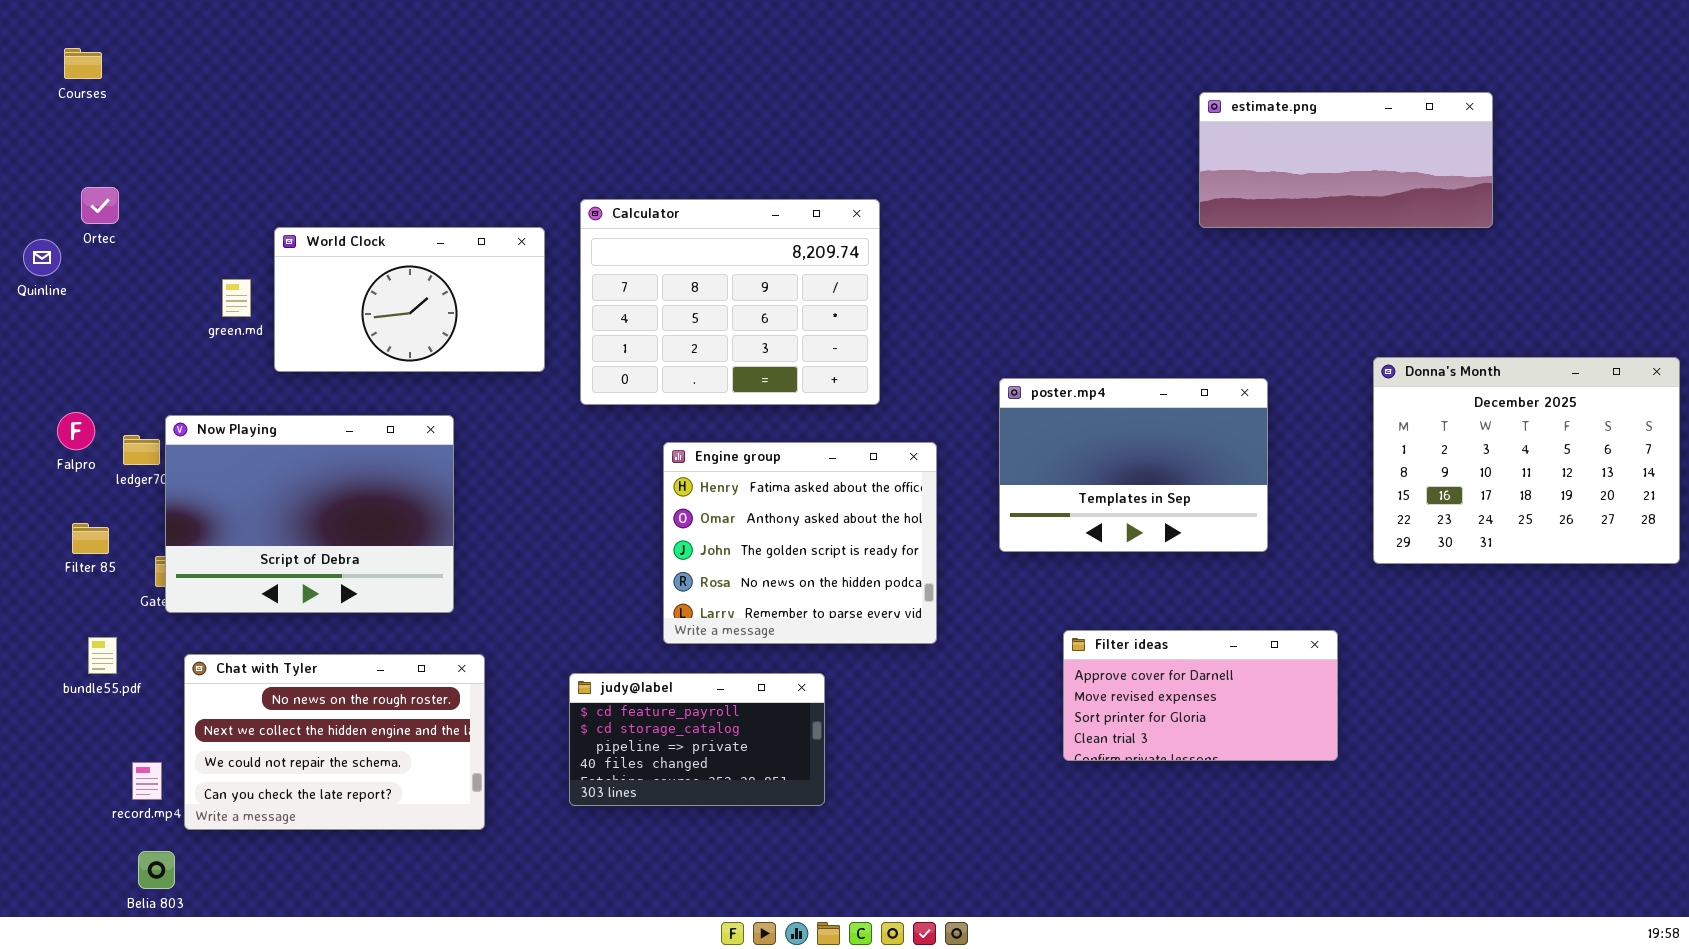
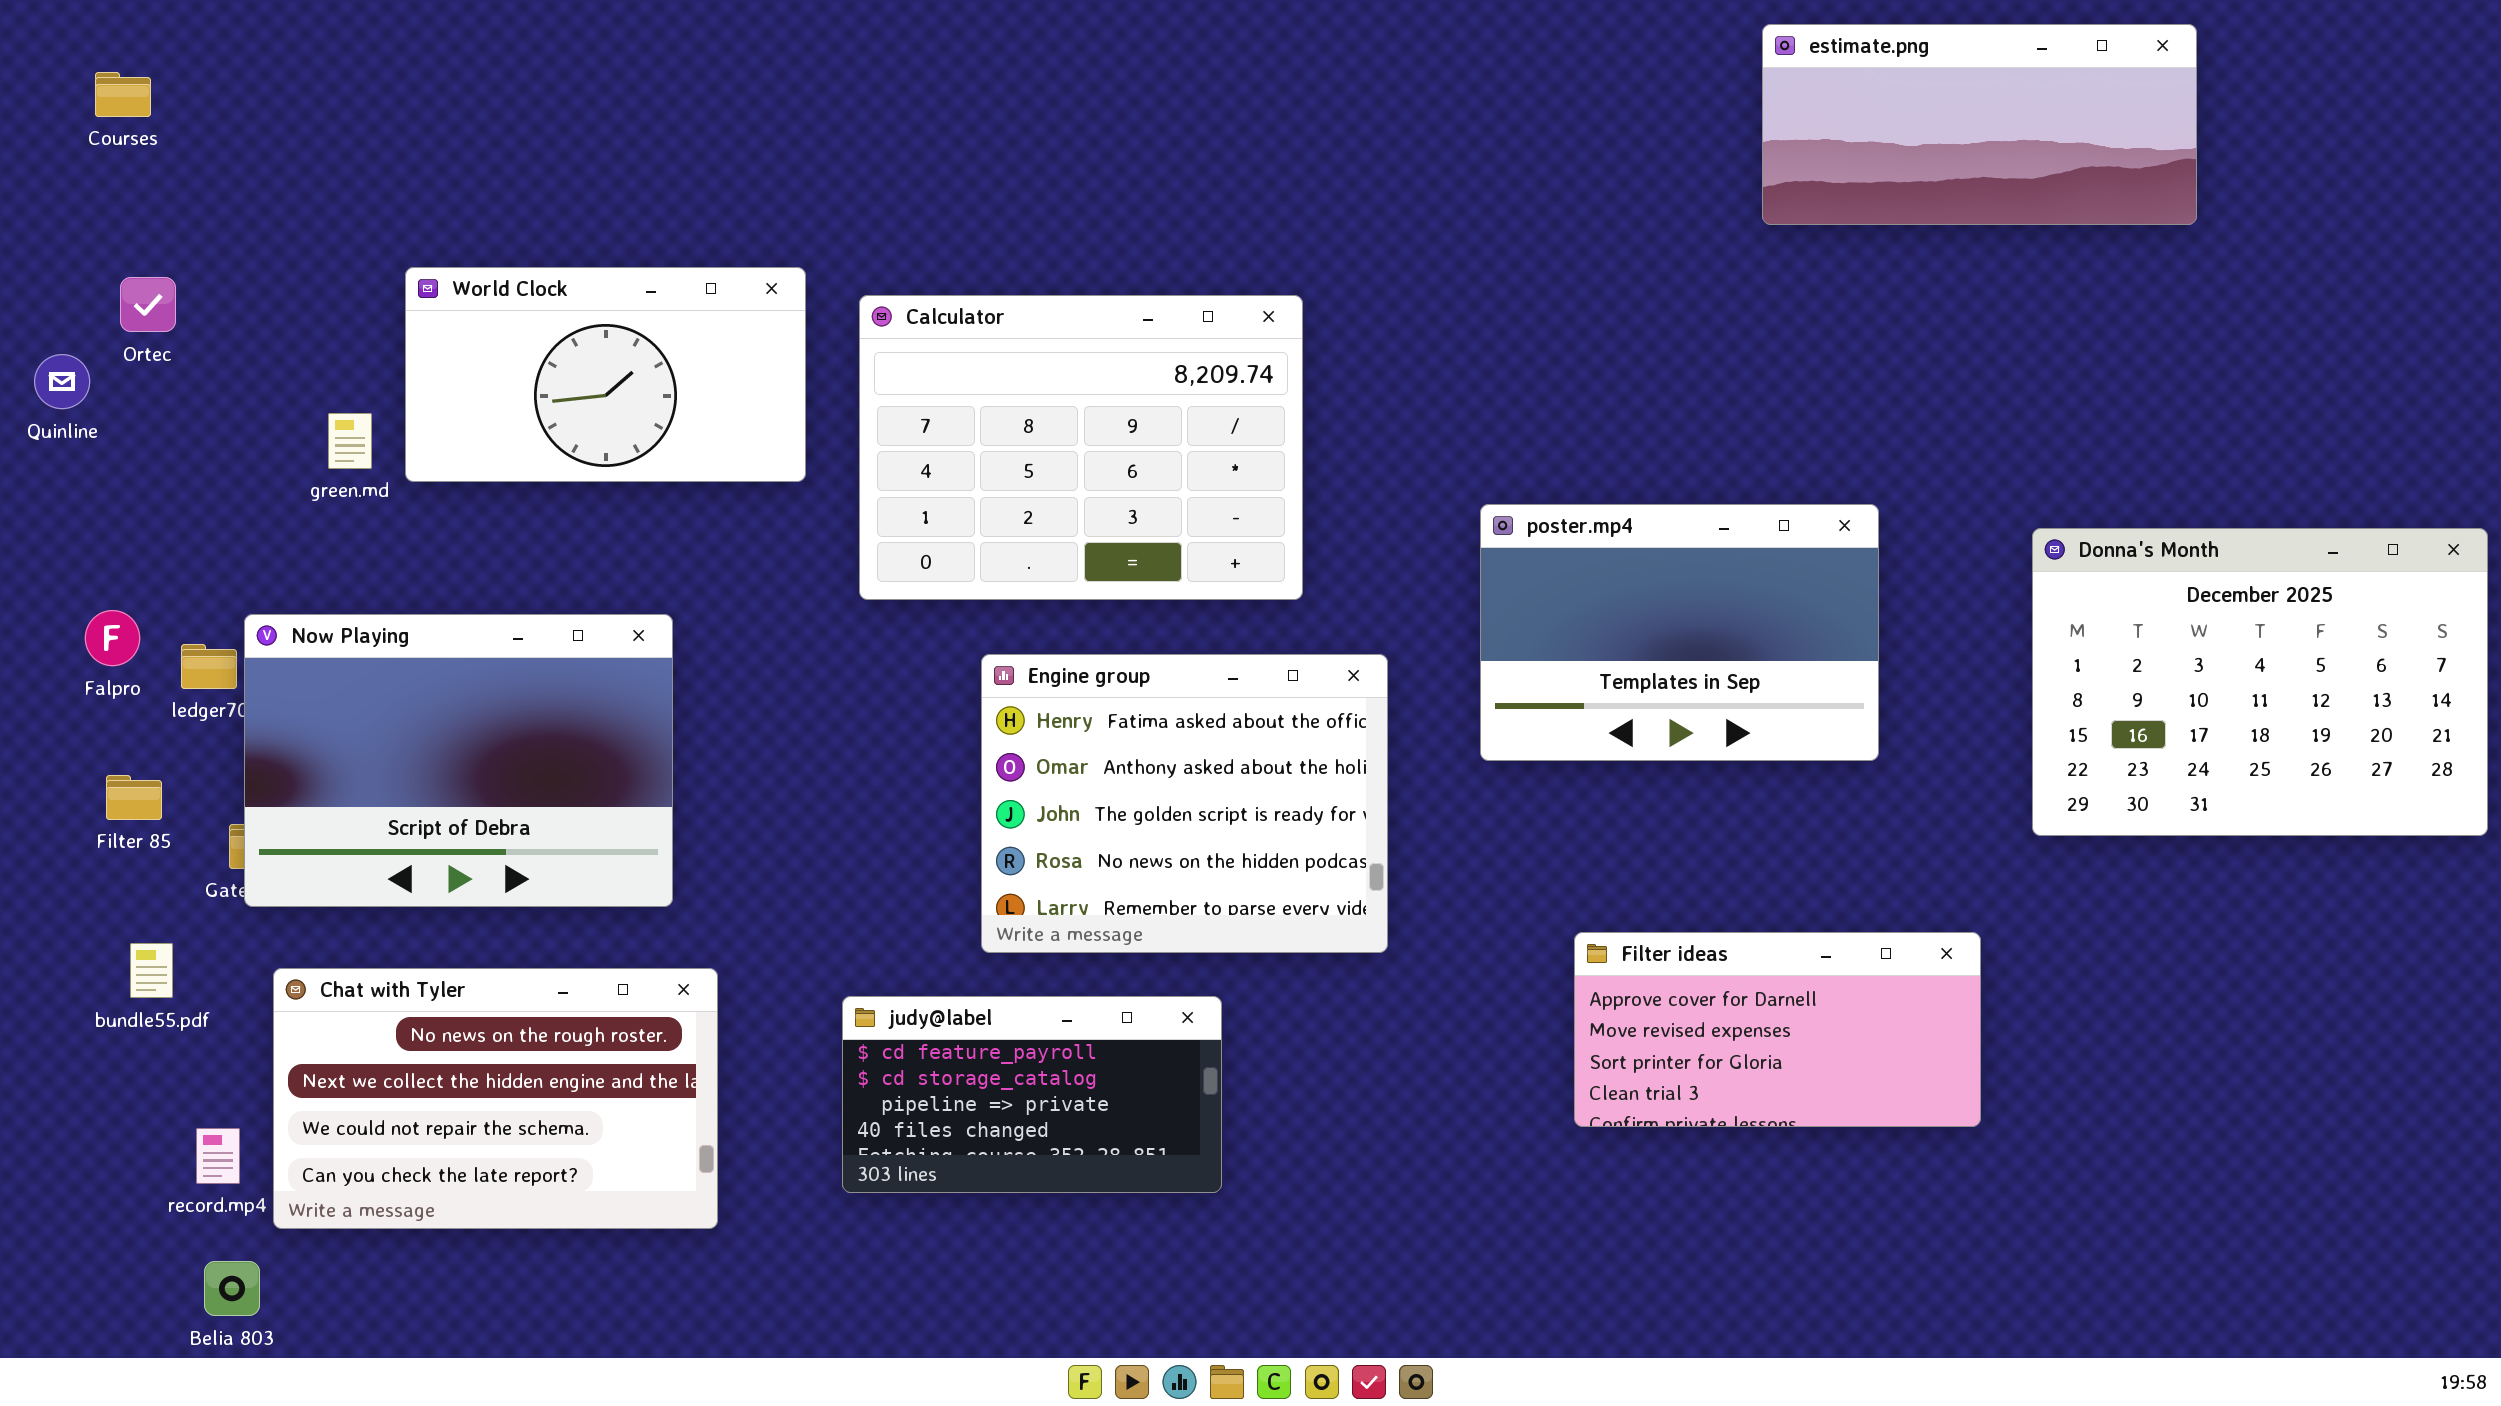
estimate.png: [1199,92,1493,228] -> [1762,24,2197,225], moved
World Clock: [274,227,545,372] -> [405,267,806,482], moved
poster.mp4: [999,378,1268,552] -> [1480,504,1879,761], moved

